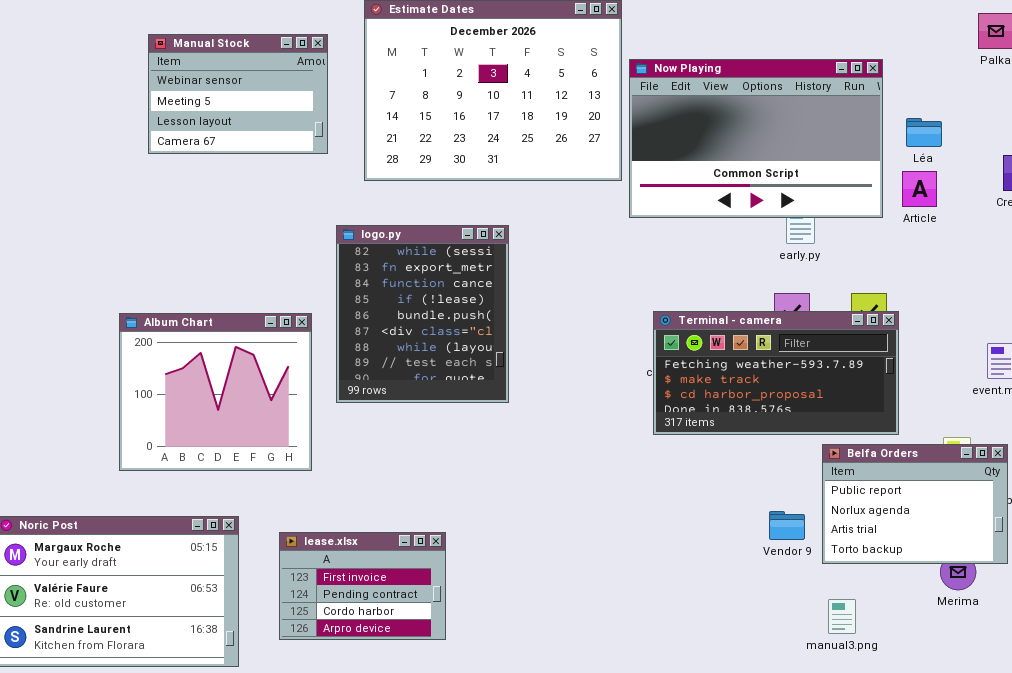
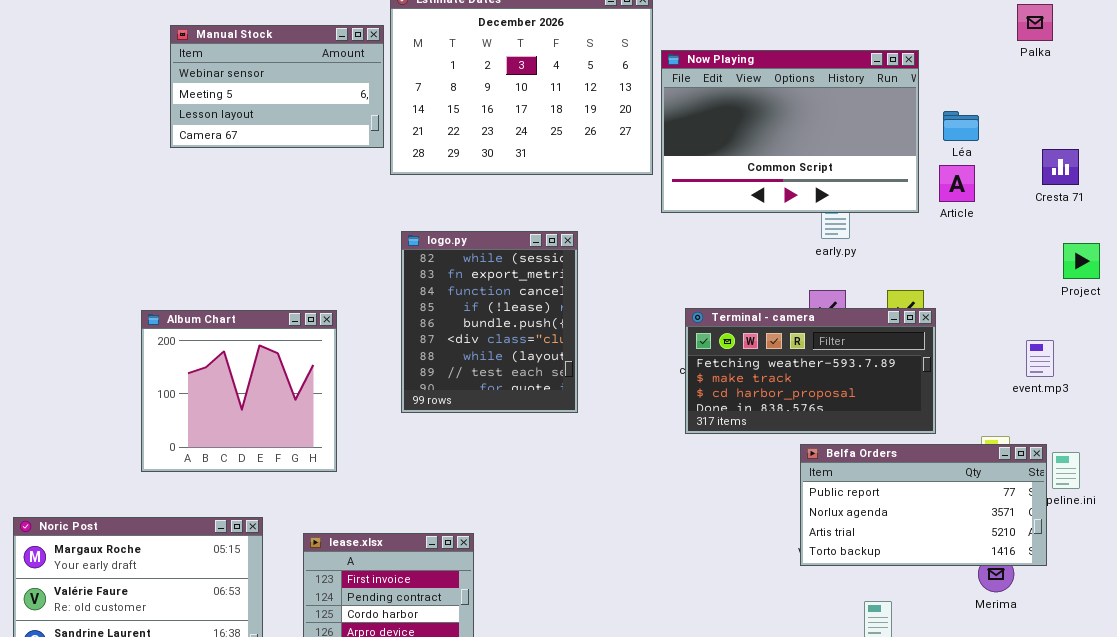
Manual Stock: [148,34,328,154] -> [170,25,384,148], resized
logo.py: [336,225,509,403] -> [401,231,578,413], moved
Belfa Orders: [822,444,1008,564] -> [800,444,1047,566], resized

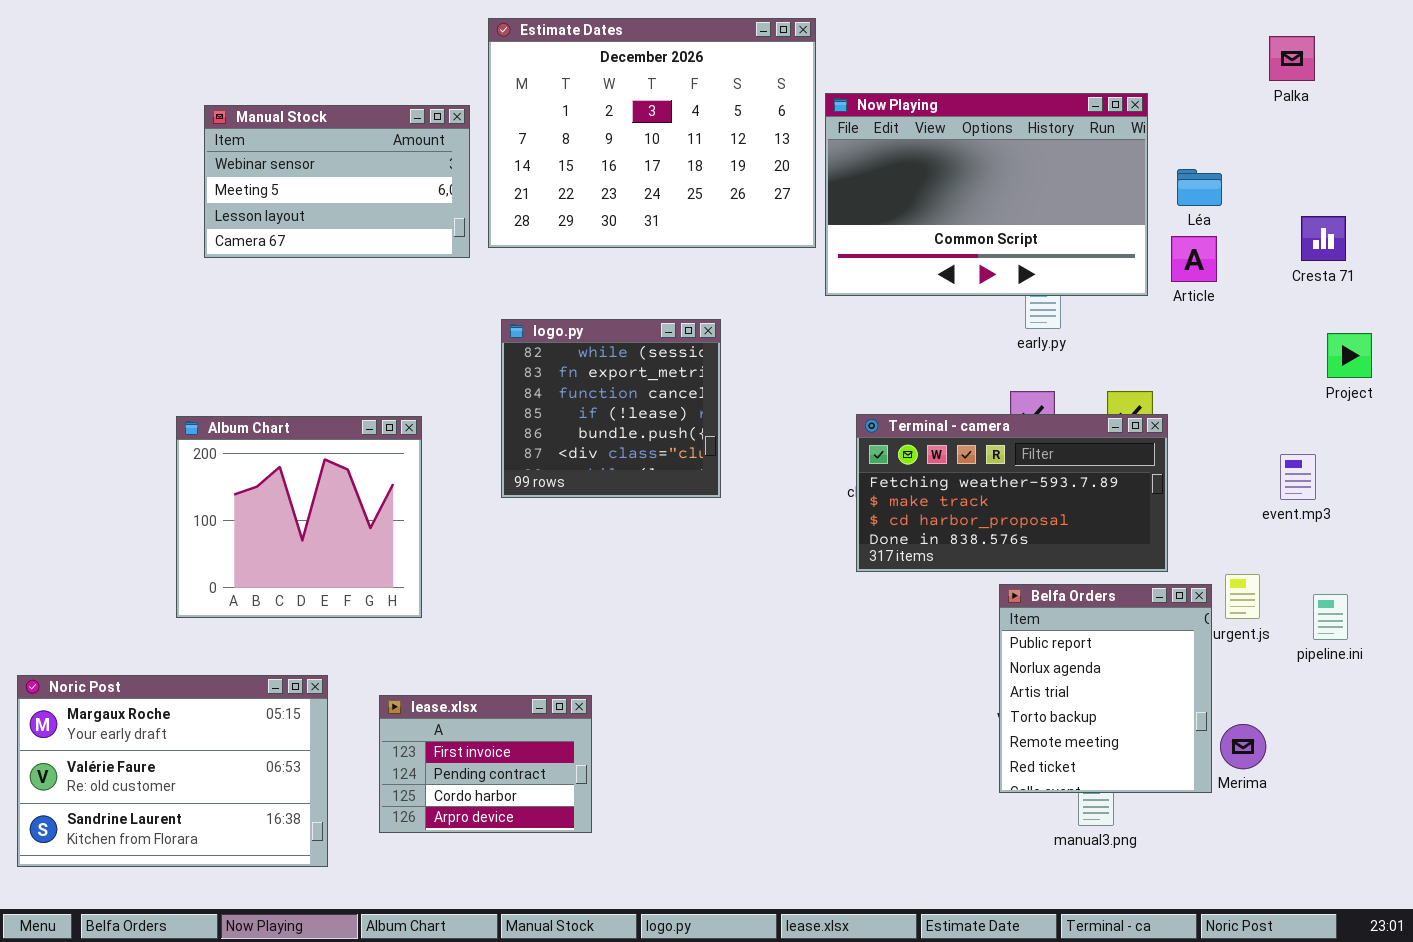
Manual Stock: [170,25,384,148] -> [204,105,470,258], moved
logo.py: [401,231,578,413] -> [501,319,721,498], resized
Belfa Orders: [800,444,1047,566] -> [999,584,1212,793], resized

